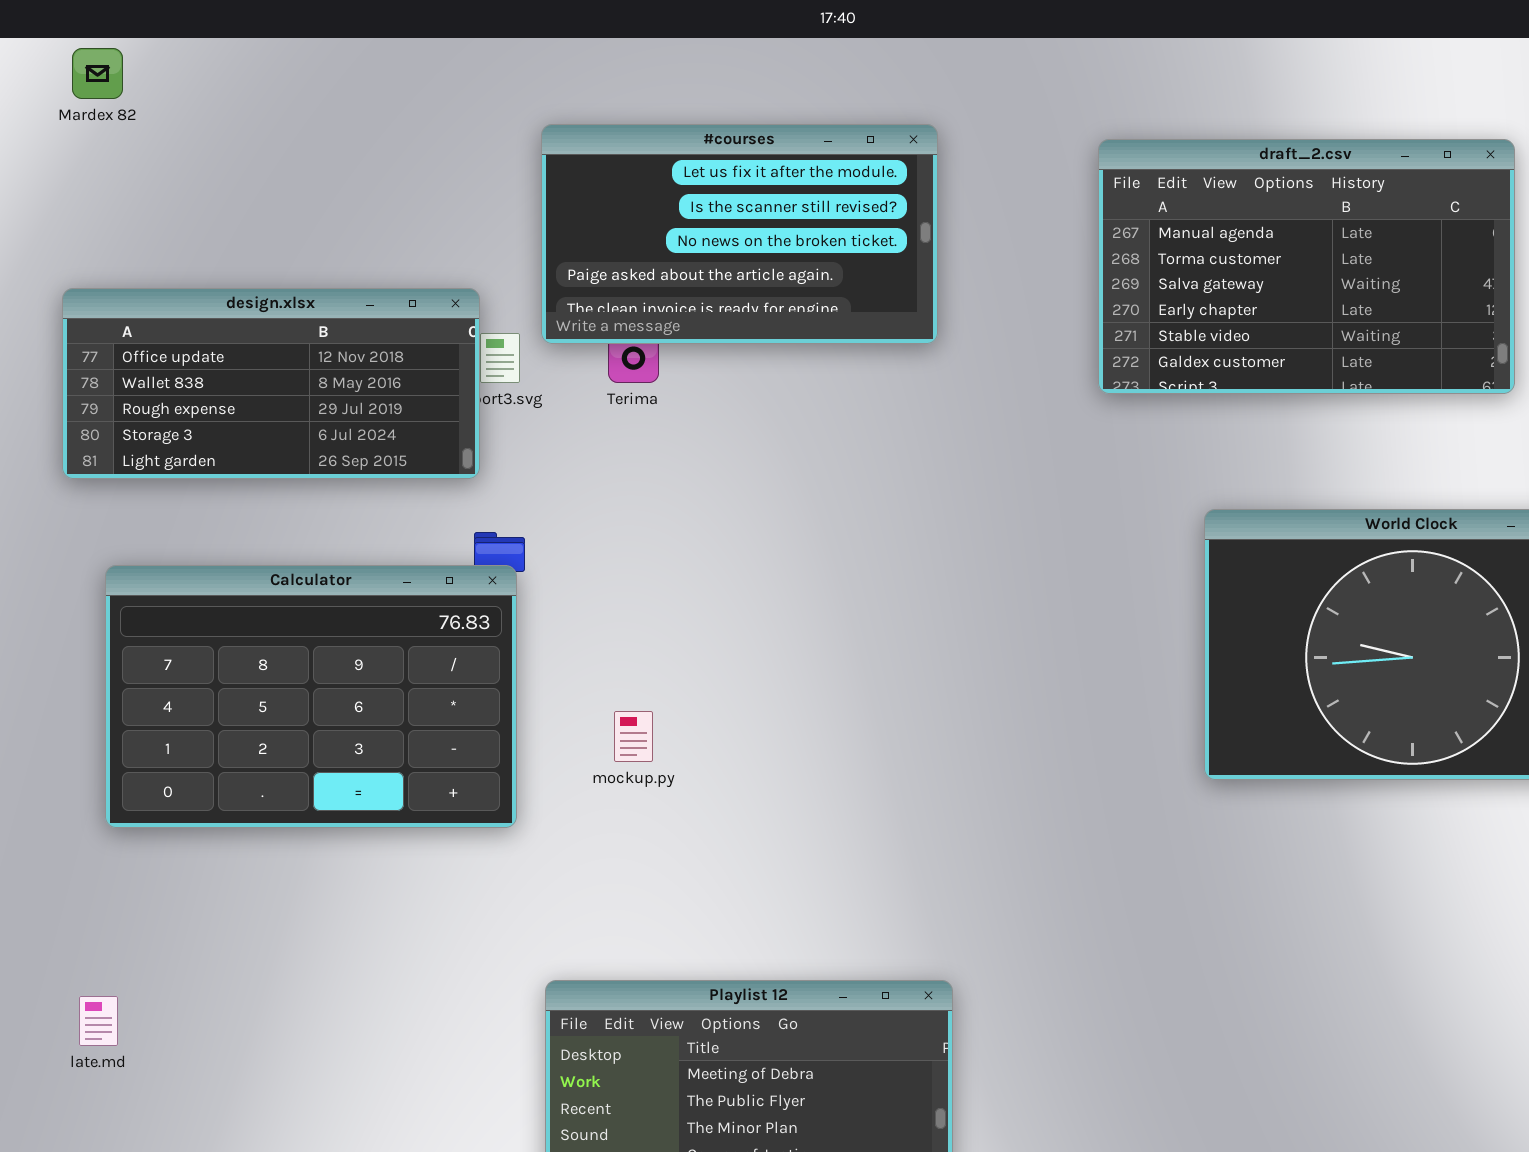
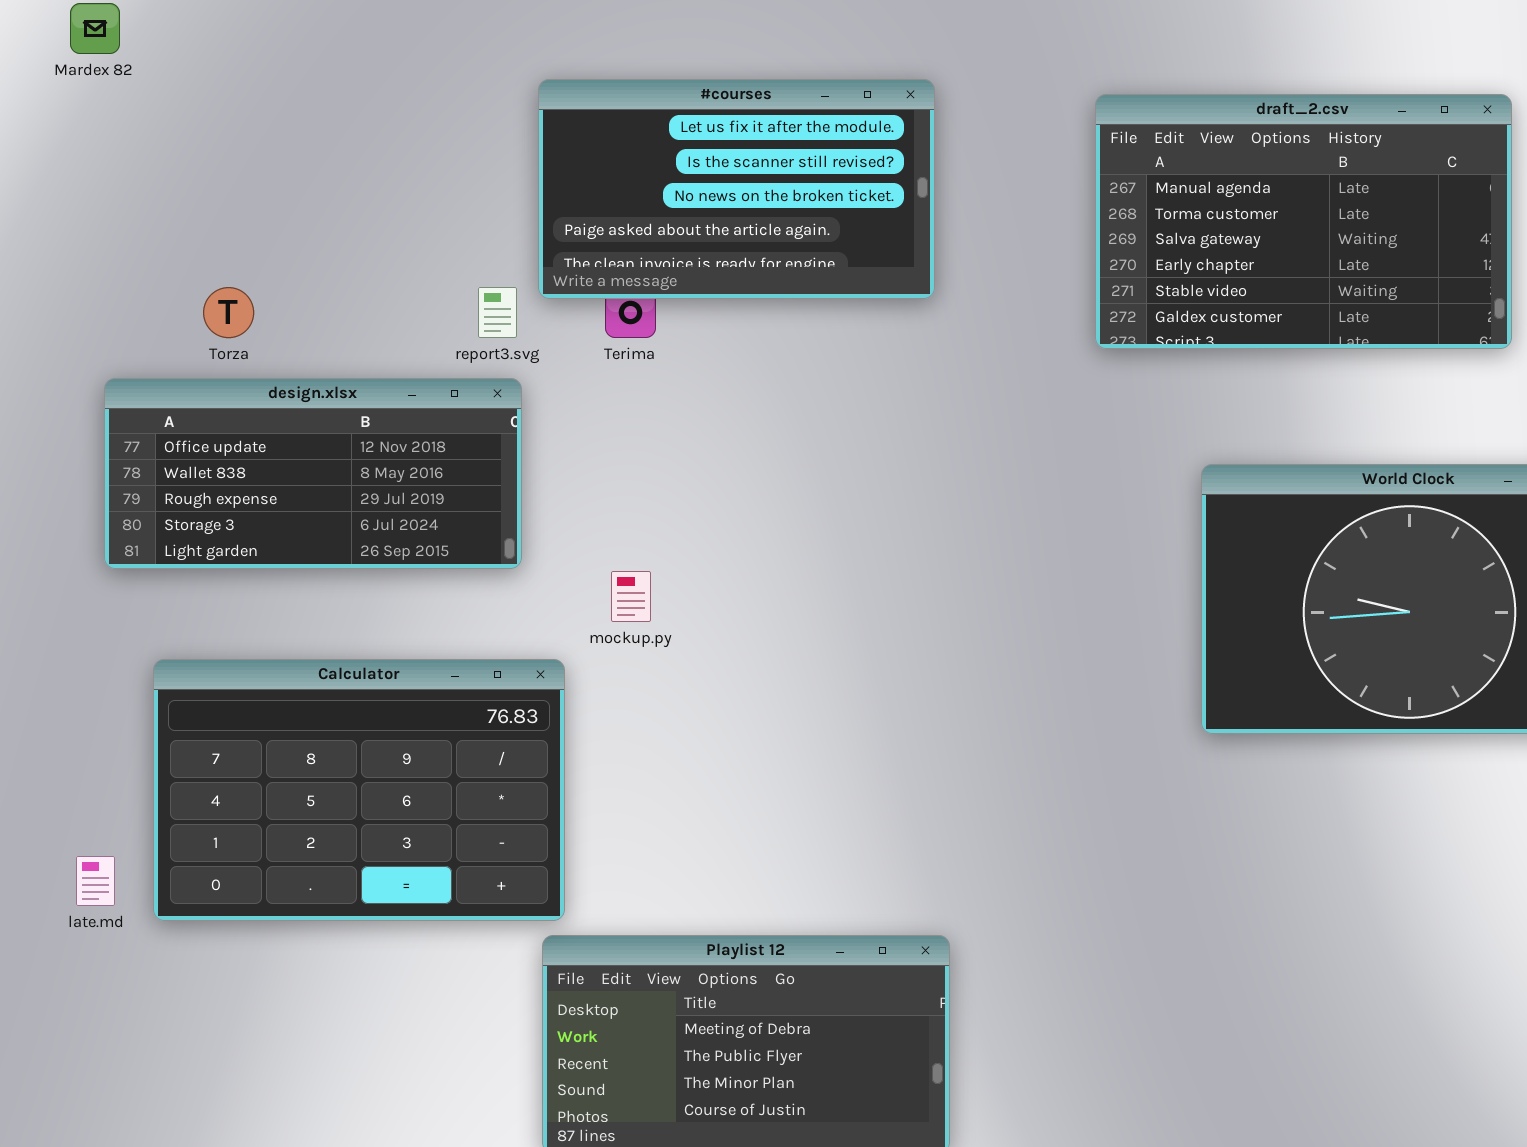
design.xlsx: [62,288,480,479] -> [104,378,522,569], moved
Calculator: [105,565,517,828] -> [153,659,565,921], moved
mockup.py: [614,711,653,762] -> [611,571,651,622], moved
late.md: [79,996,118,1046] -> [76,856,115,906], moved

